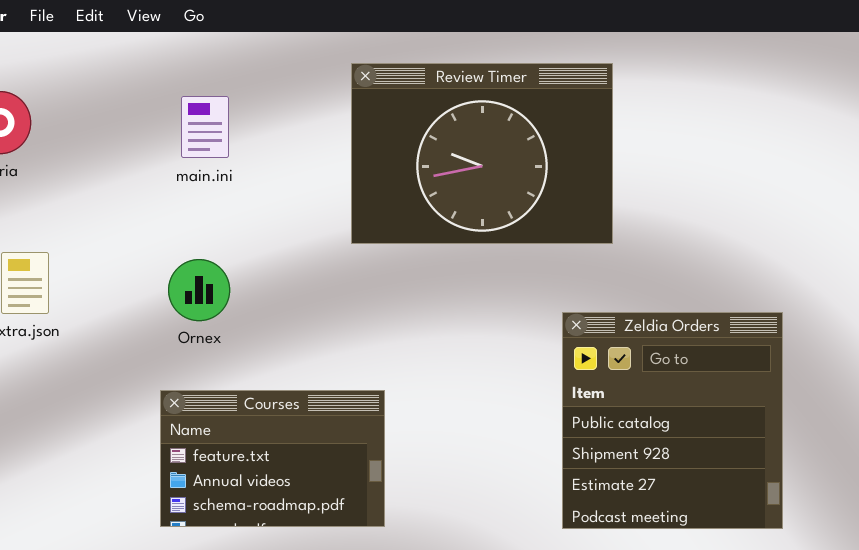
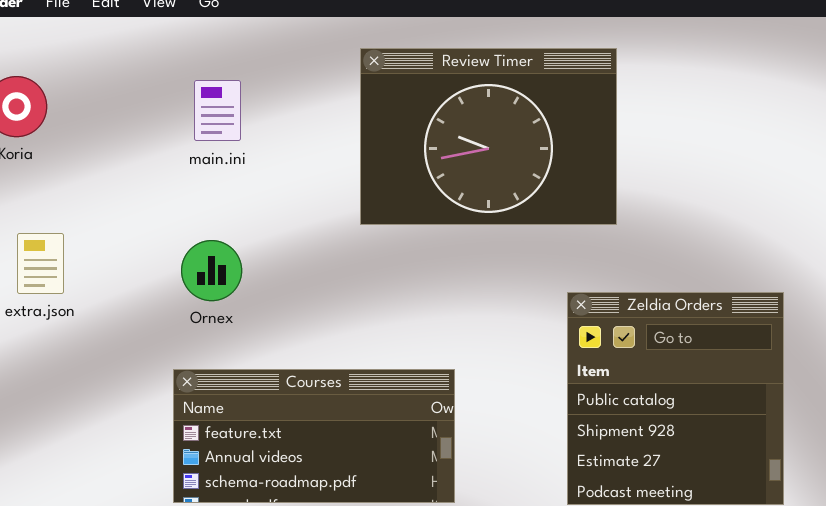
Courses: [160,390,385,527] -> [173,369,455,503], resized

